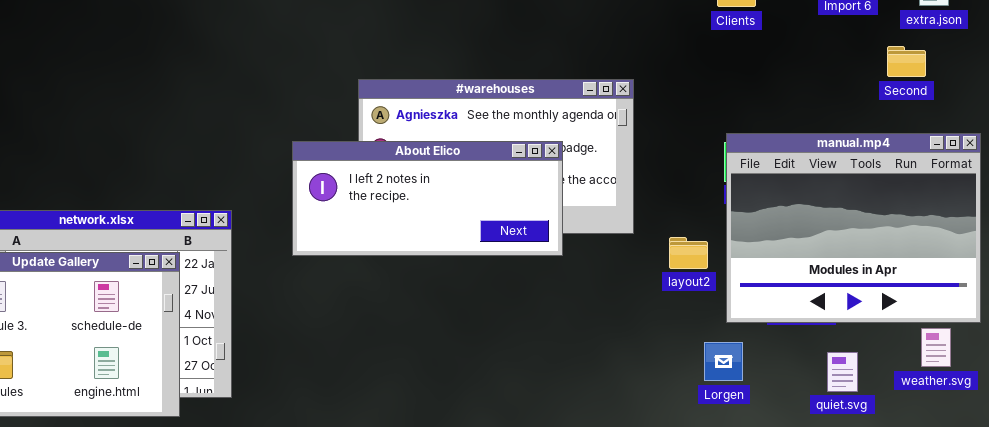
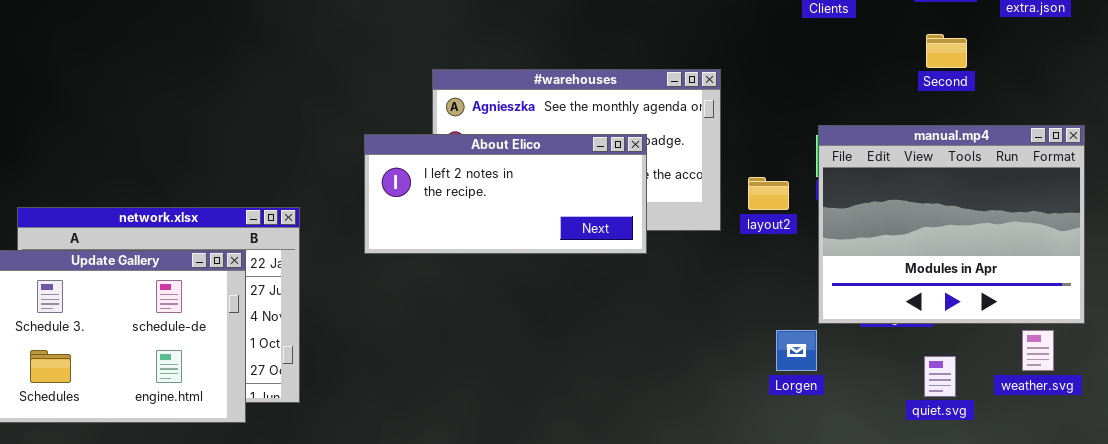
Second: [887,46,926,77] -> [926,34,967,68], moved
layout2: [669,237,708,269] -> [748,177,789,210], moved
Lorgen: [704,342,743,381] -> [776,330,817,371], moved

